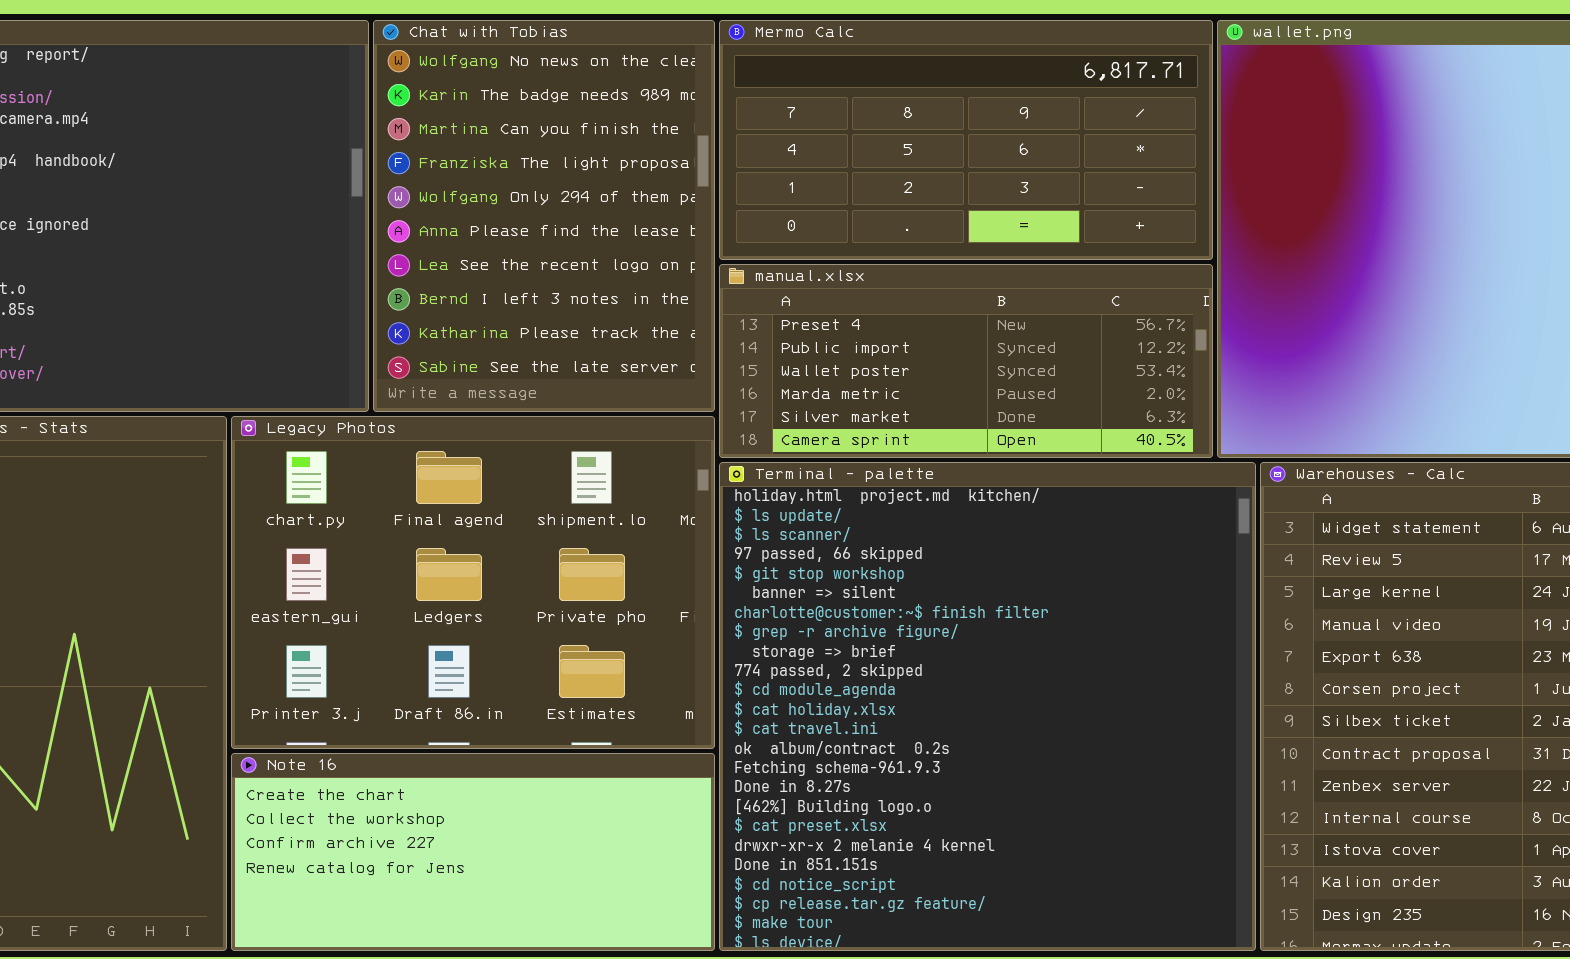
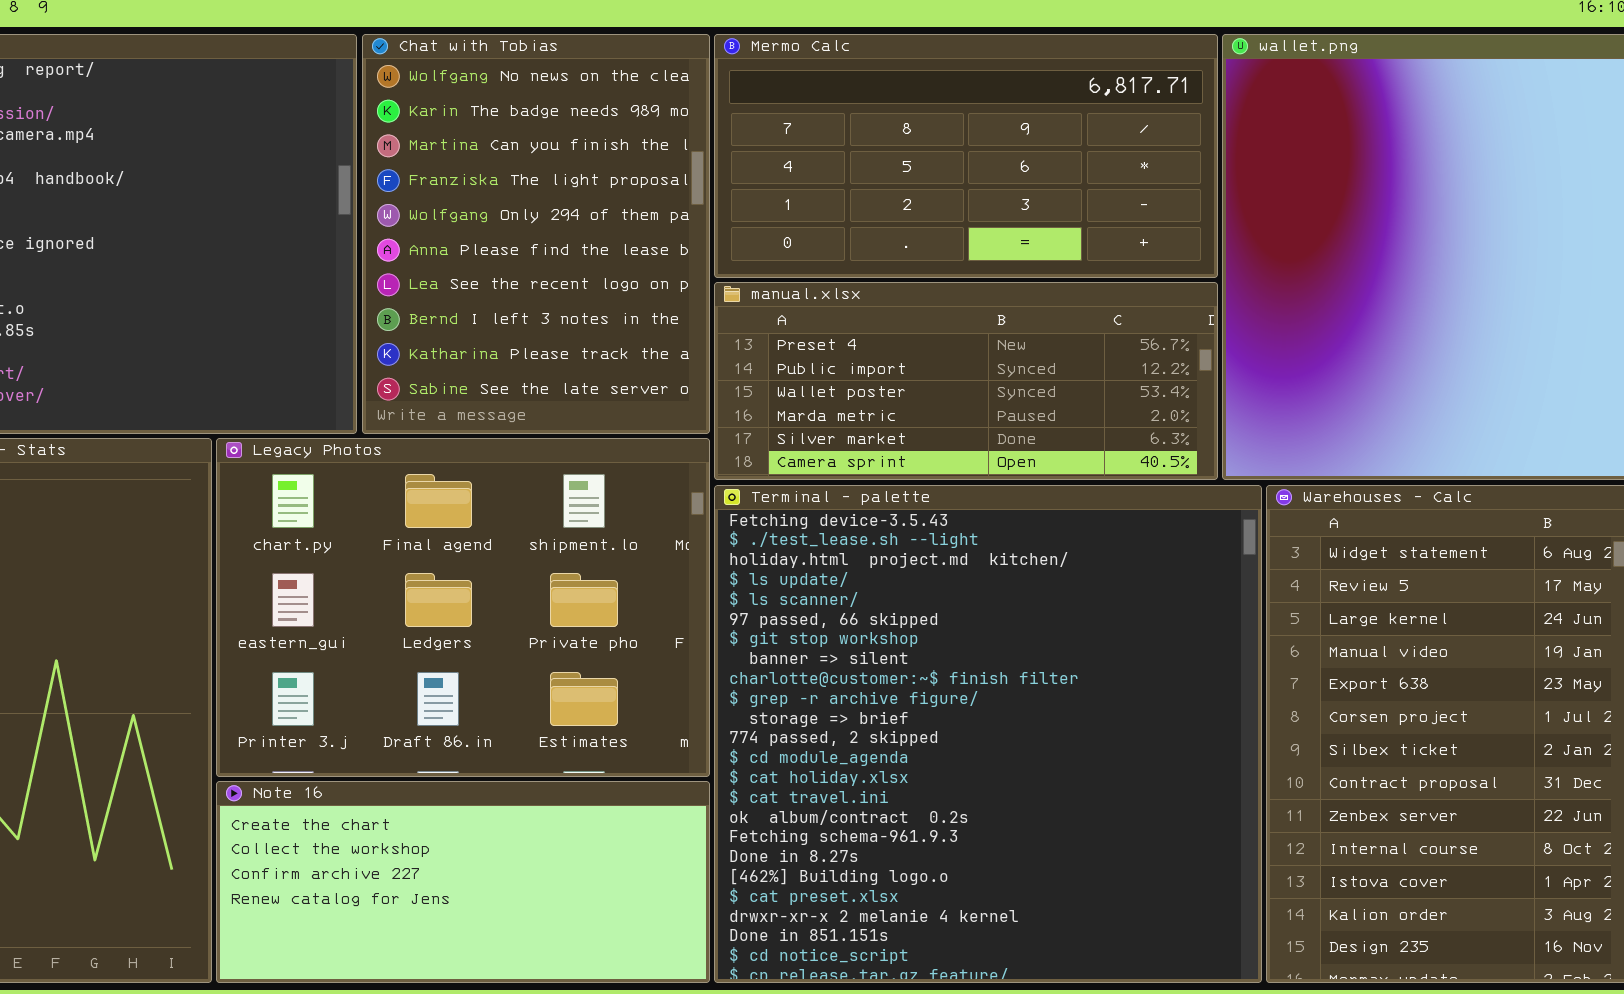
Terminal - palette: [719,462,1256,951] -> [714,485,1262,983], scrolled up 2 rows

